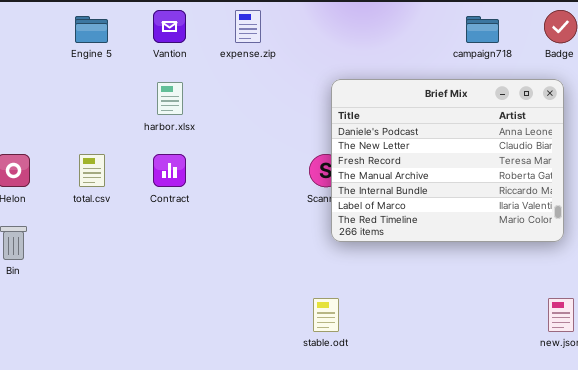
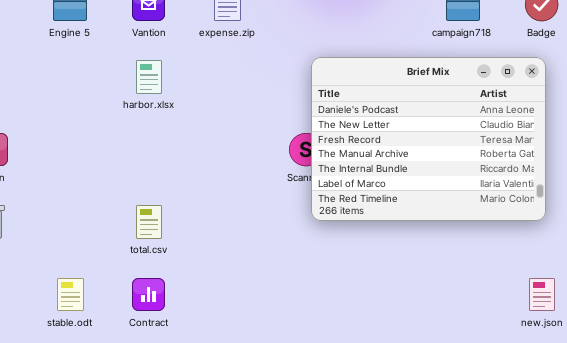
total.csv: [79,154,105,187] -> [136,205,162,239], moved
Contract: [153,154,186,187] -> [132,278,165,311], moved
stable.odt: [313,298,339,332] -> [57,278,84,311], moved

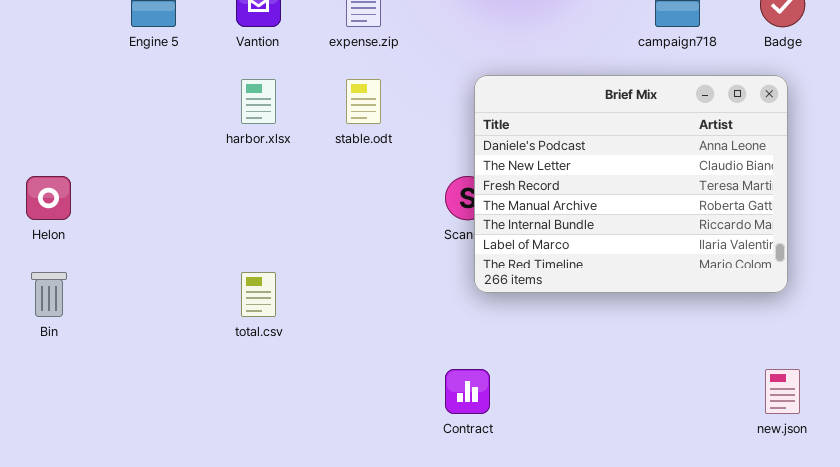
stable.odt: [57,278,84,311] -> [346,79,381,124], moved
Contract: [132,278,165,311] -> [445,369,490,414], moved

